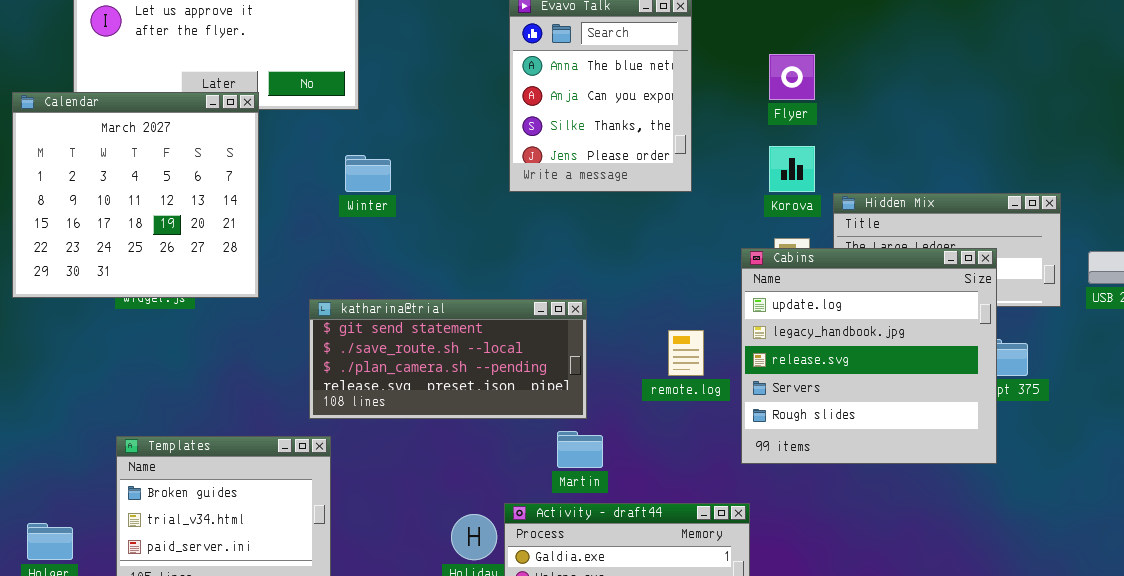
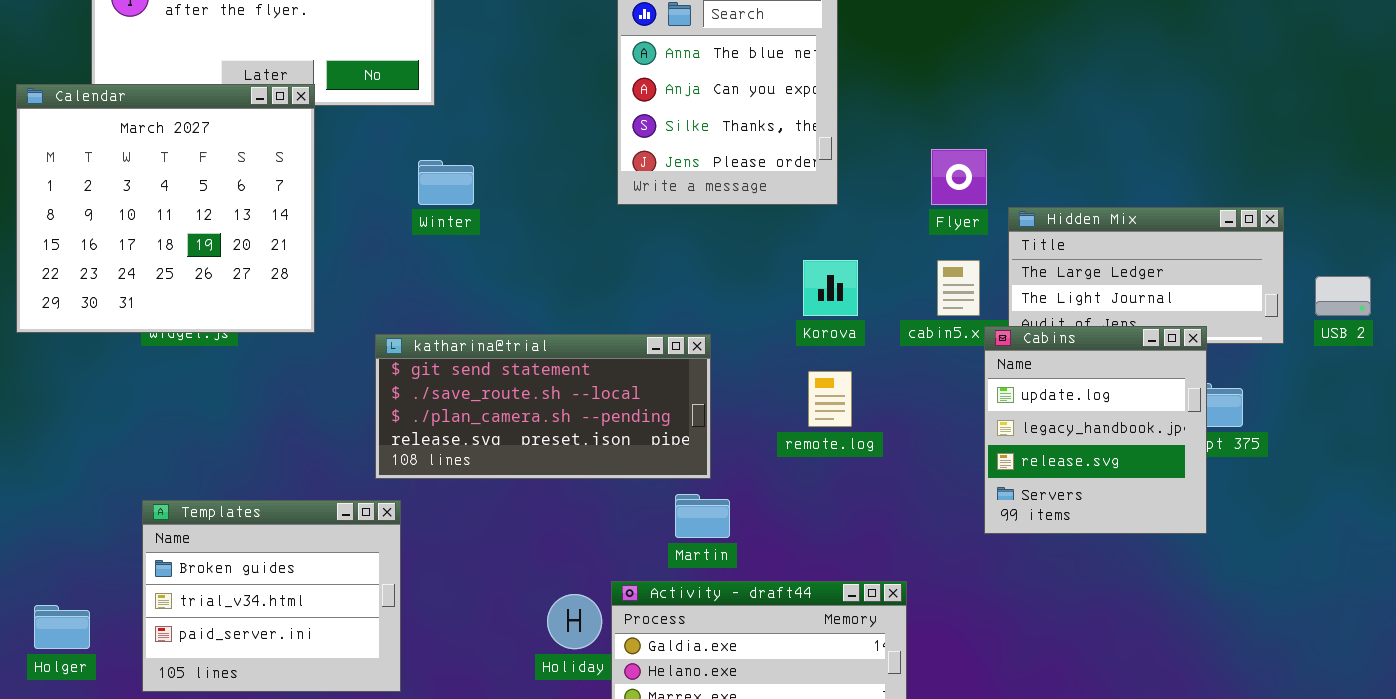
Flyer: [769,54,815,100] -> [931,149,987,205], moved
Korova: [769,146,815,192] -> [803,260,858,316], moved
Cabins: [741,248,997,464] -> [984,326,1207,534], resized

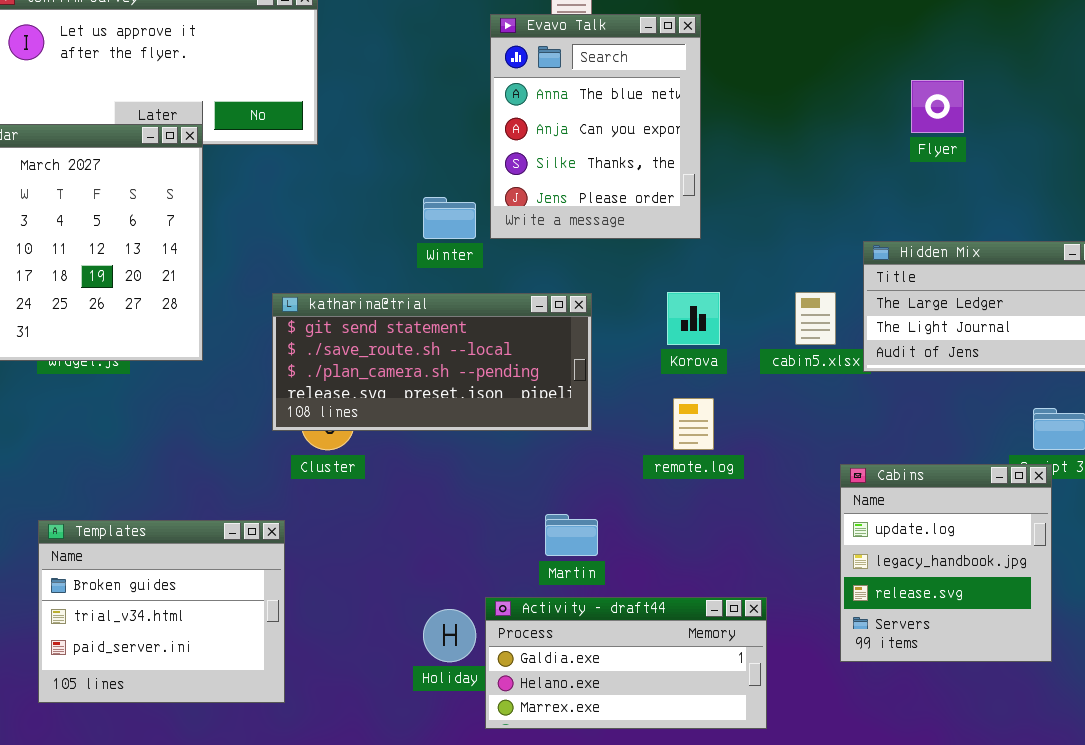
Flyer: [931,149,987,205] -> [911,80,964,133], moved
Winter: [418,160,474,205] -> [423,197,476,239], moved
Cabins: [984,326,1207,534] -> [840,464,1052,662], moved
katharina@trial: [375,334,711,479] -> [272,293,592,431], moved

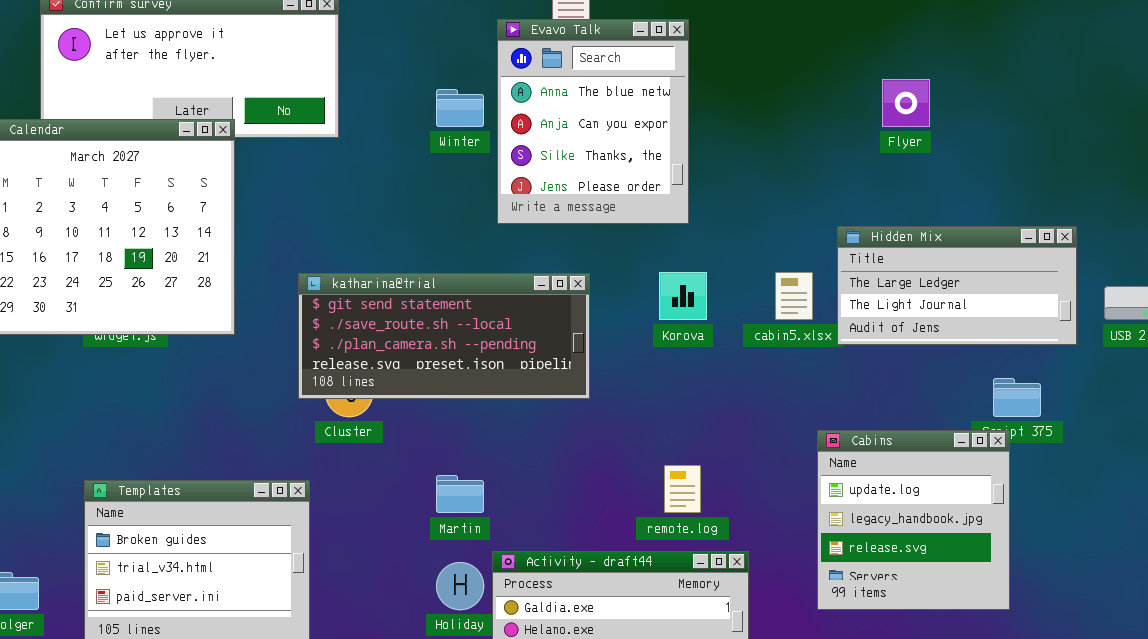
Winter: [423,197,476,239] -> [436,89,484,127], moved
remote.log: [673,398,714,450] -> [664,465,701,513], moved
Martin: [545,514,598,556] -> [436,475,484,513], moved

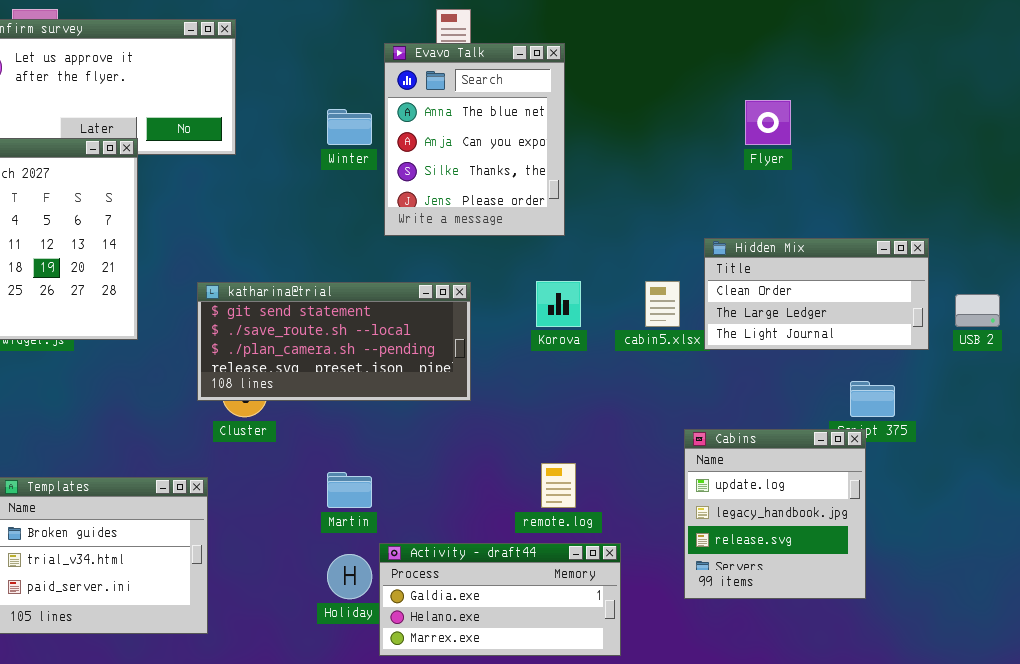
Hidden Mix: [837,226,1077,345] -> [704,238,929,350], scrolled up 1 row

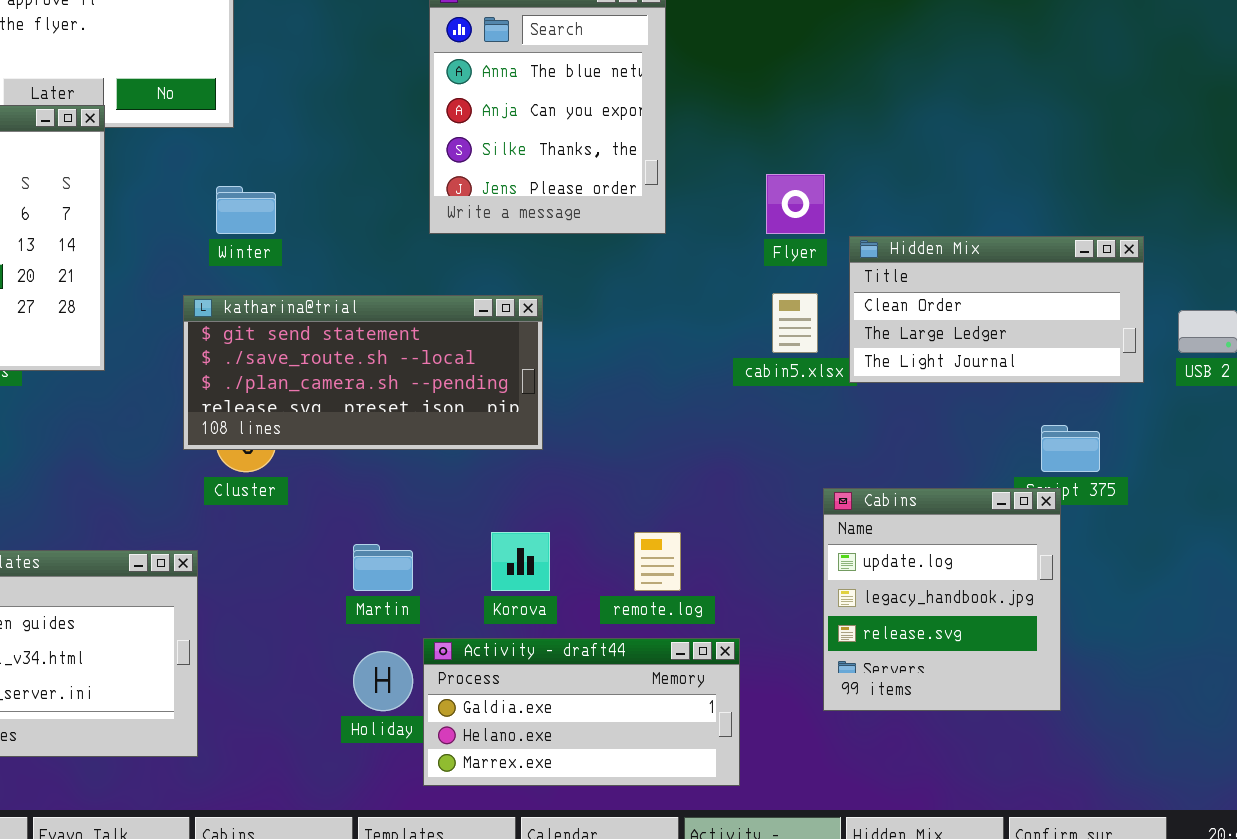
Flyer: [745,100,791,145] -> [766,174,825,234], moved
Winter: [327,109,372,145] -> [216,186,276,234], moved
Korova: [536,281,581,327] -> [491,532,550,591], moved

